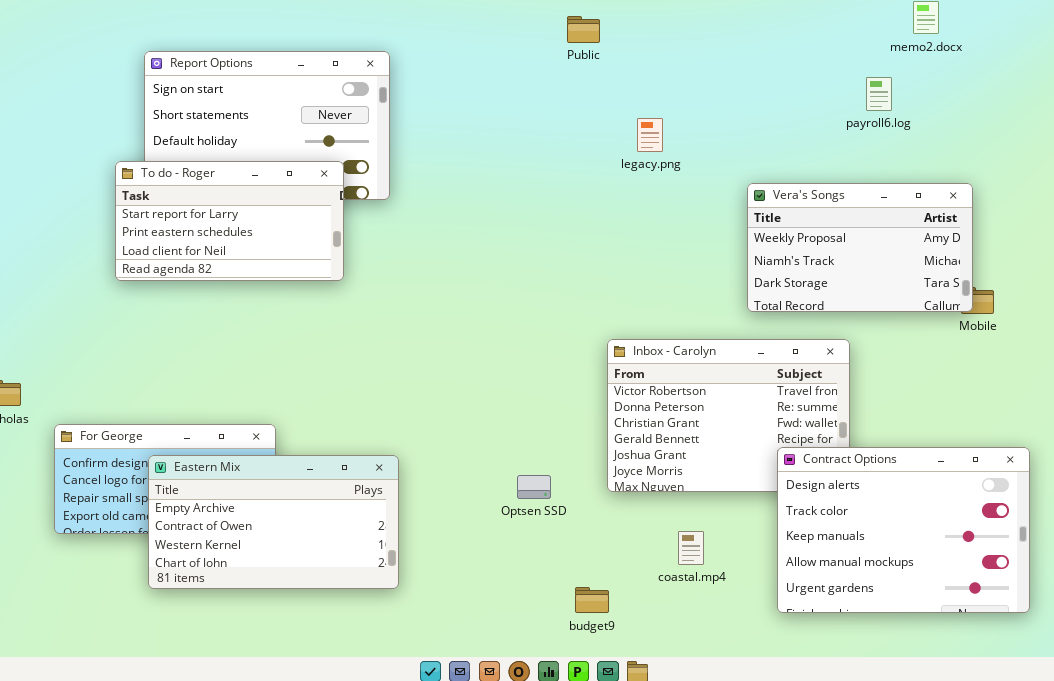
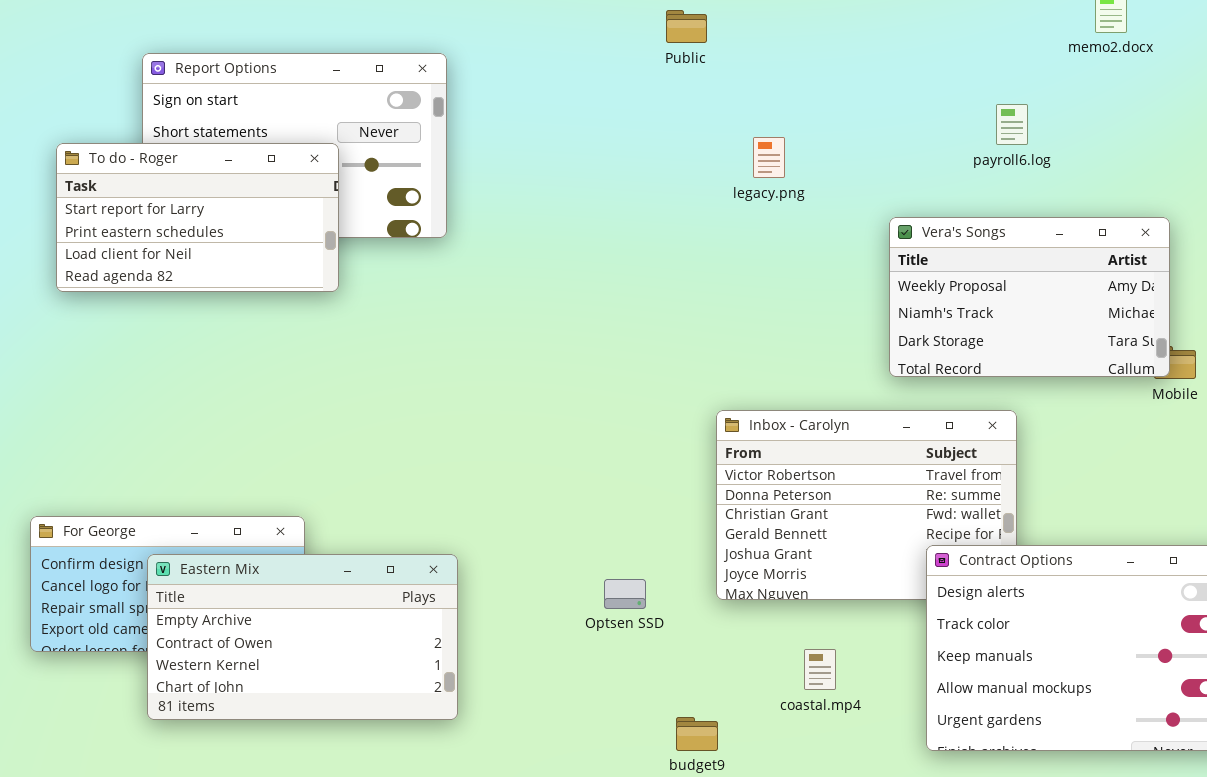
payroll6.log: [866,77,892,111] -> [996,104,1028,145], moved
To do - Roger: [115,161,344,281] -> [56,143,339,292], moved

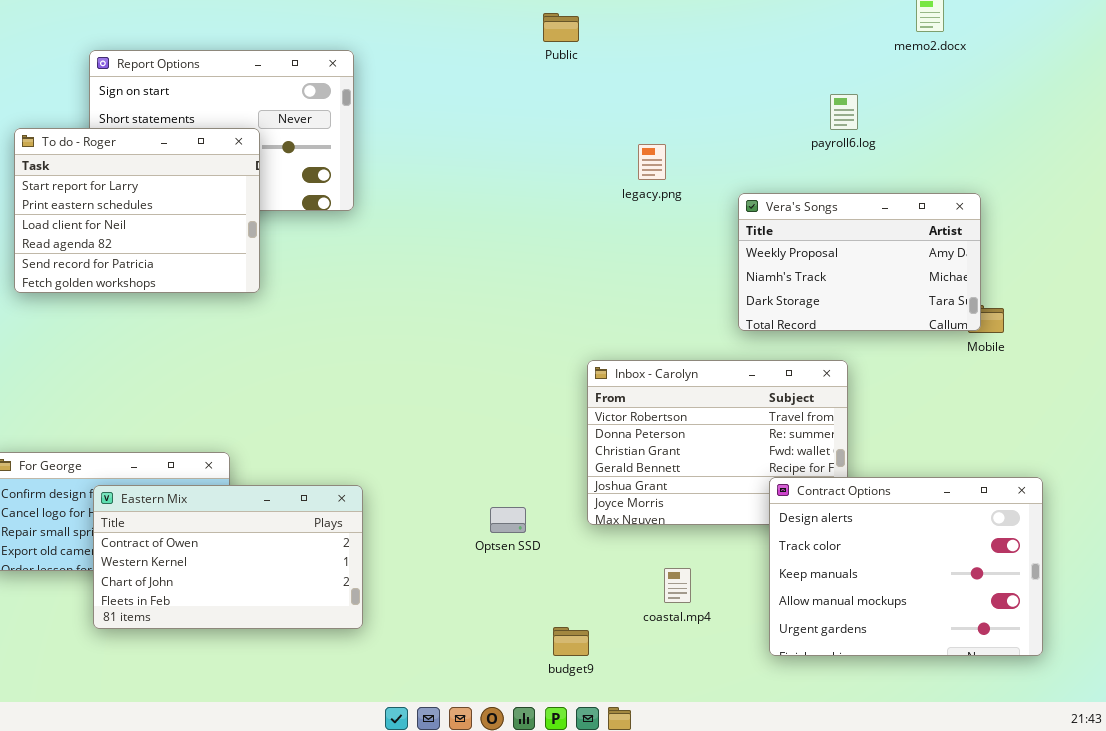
legacy.png: [753,137,785,178] -> [638,144,666,180], moved
To do - Roger: [56,143,339,292] -> [14,128,260,293], resized
Eastern Mix: [147,554,458,720] -> [93,485,363,629], scrolled down 1 row

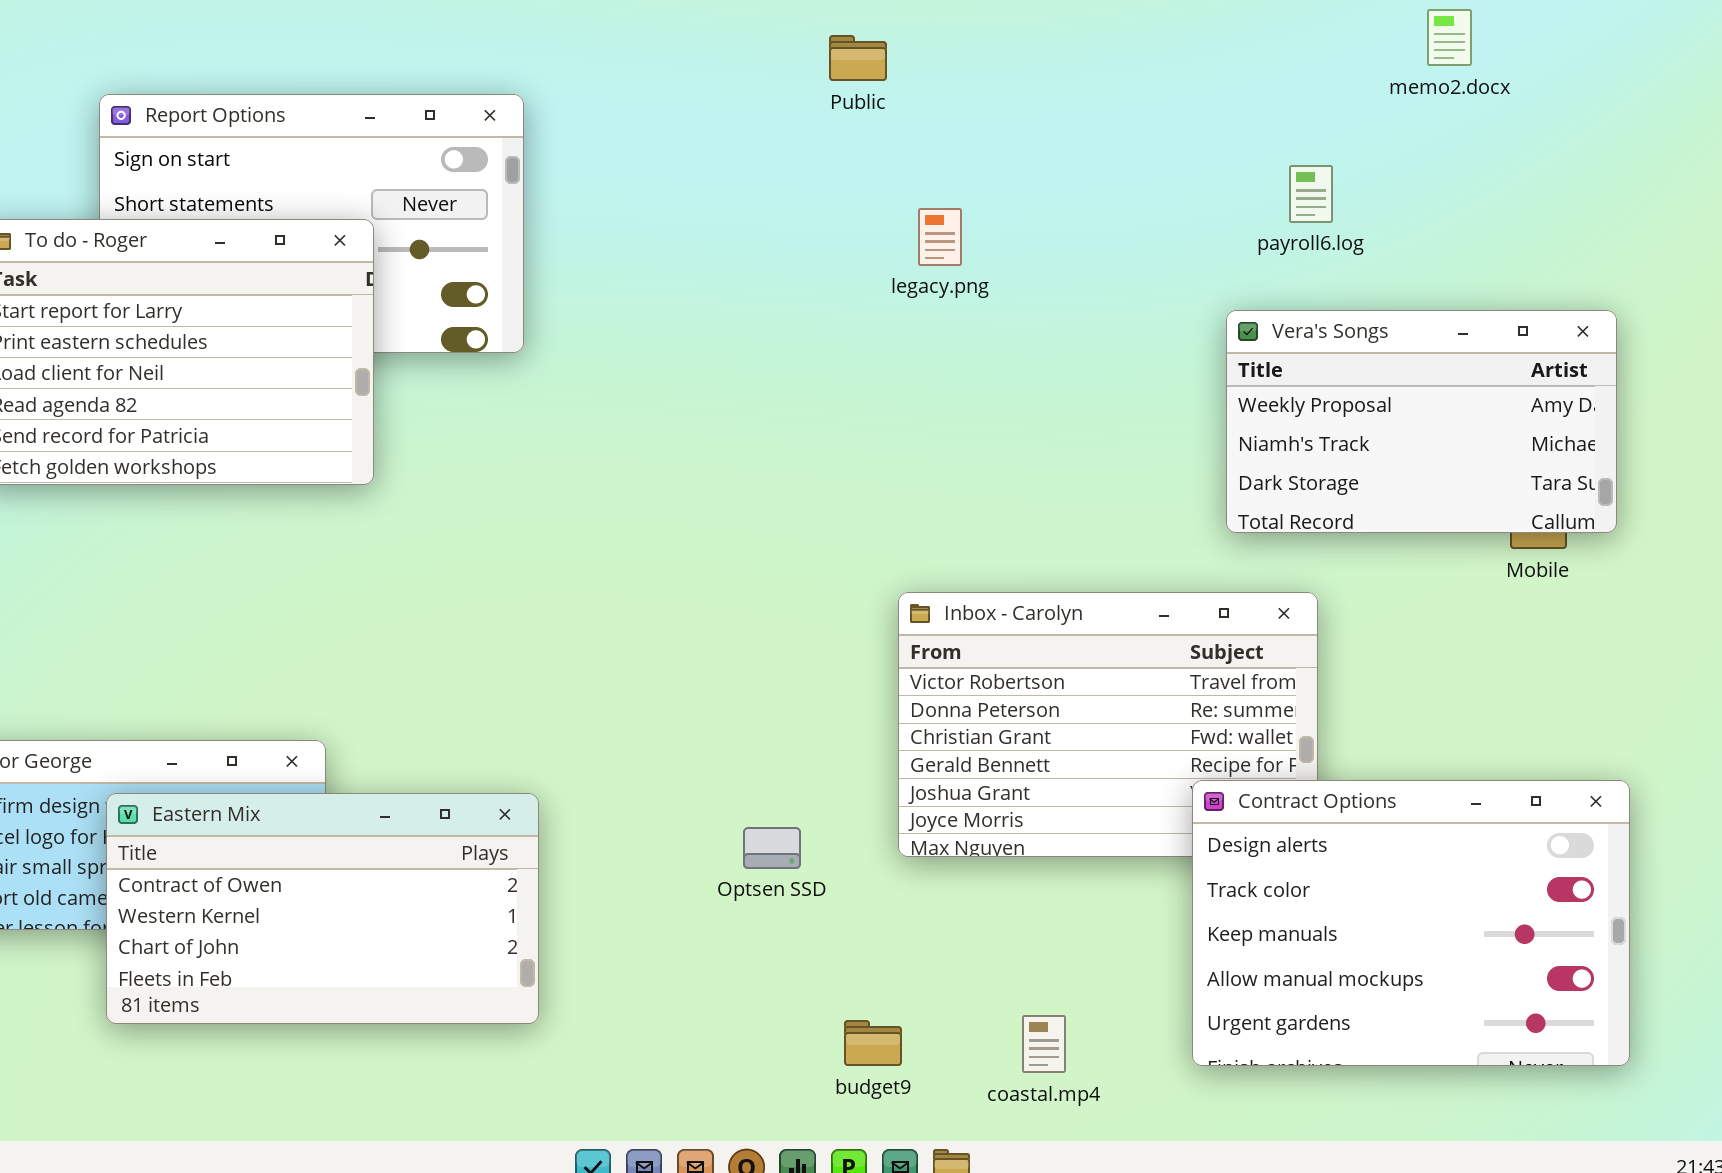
legacy.png: [638,144,666,180] -> [918,208,962,266], moved
Vera's Songs: [738,193,981,331] -> [1226,310,1617,533], moved
coastal.mp4: [664,568,691,603] -> [1022,1015,1066,1073], moved

